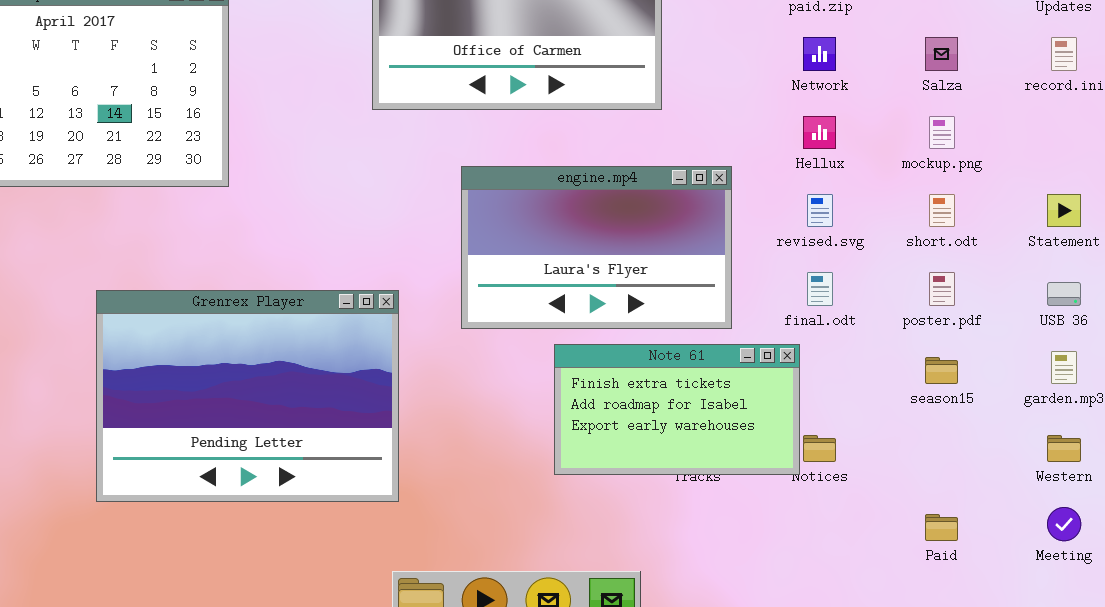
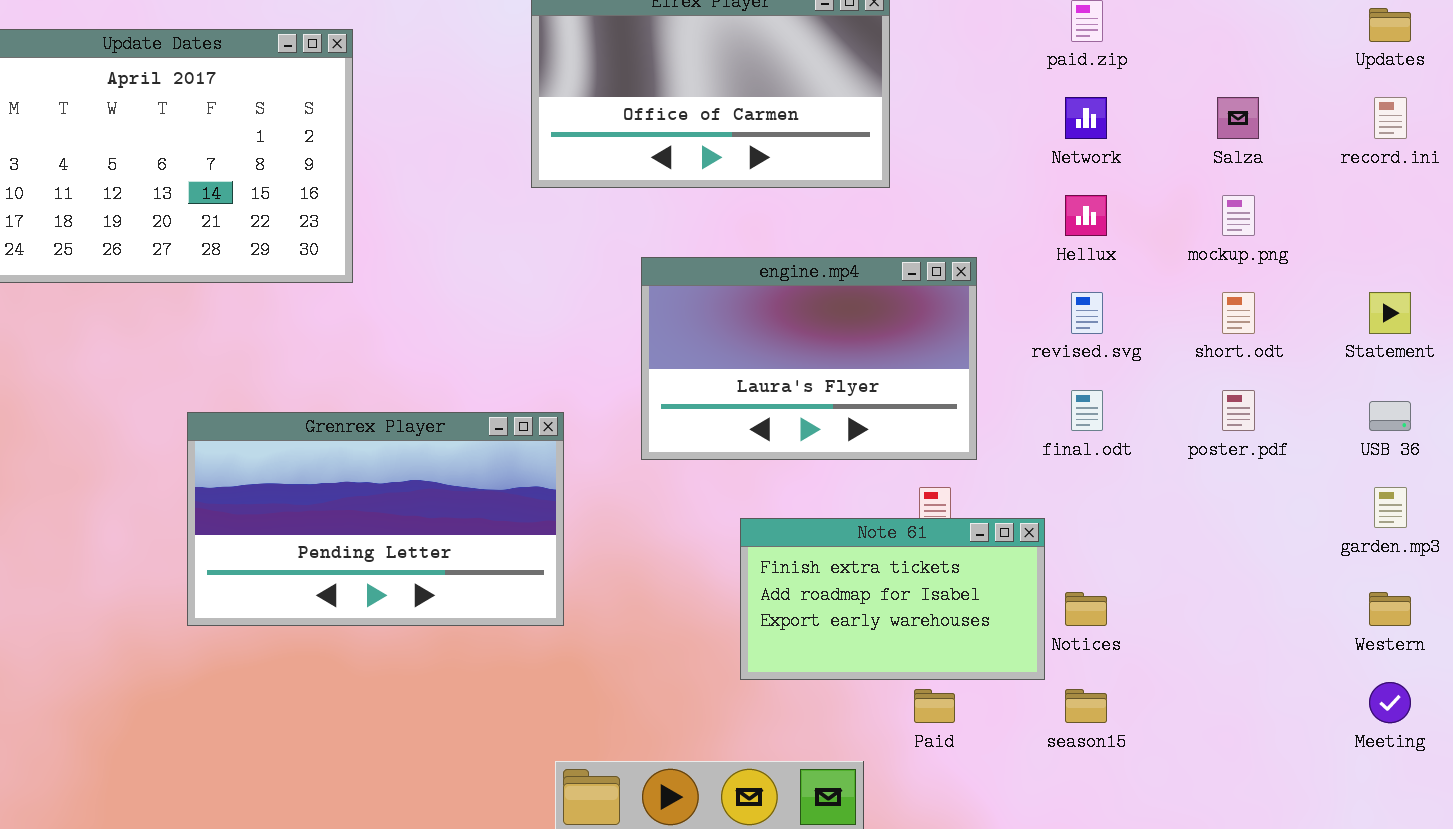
Grenrex Player: [96,290,399,502] -> [187,412,564,626], resized
Note 61: [554,344,800,475] -> [740,518,1045,680], moved
season15: [925,357,958,384] -> [1065,689,1107,723], moved
Paid: [925,514,958,541] -> [914,689,955,723], moved

